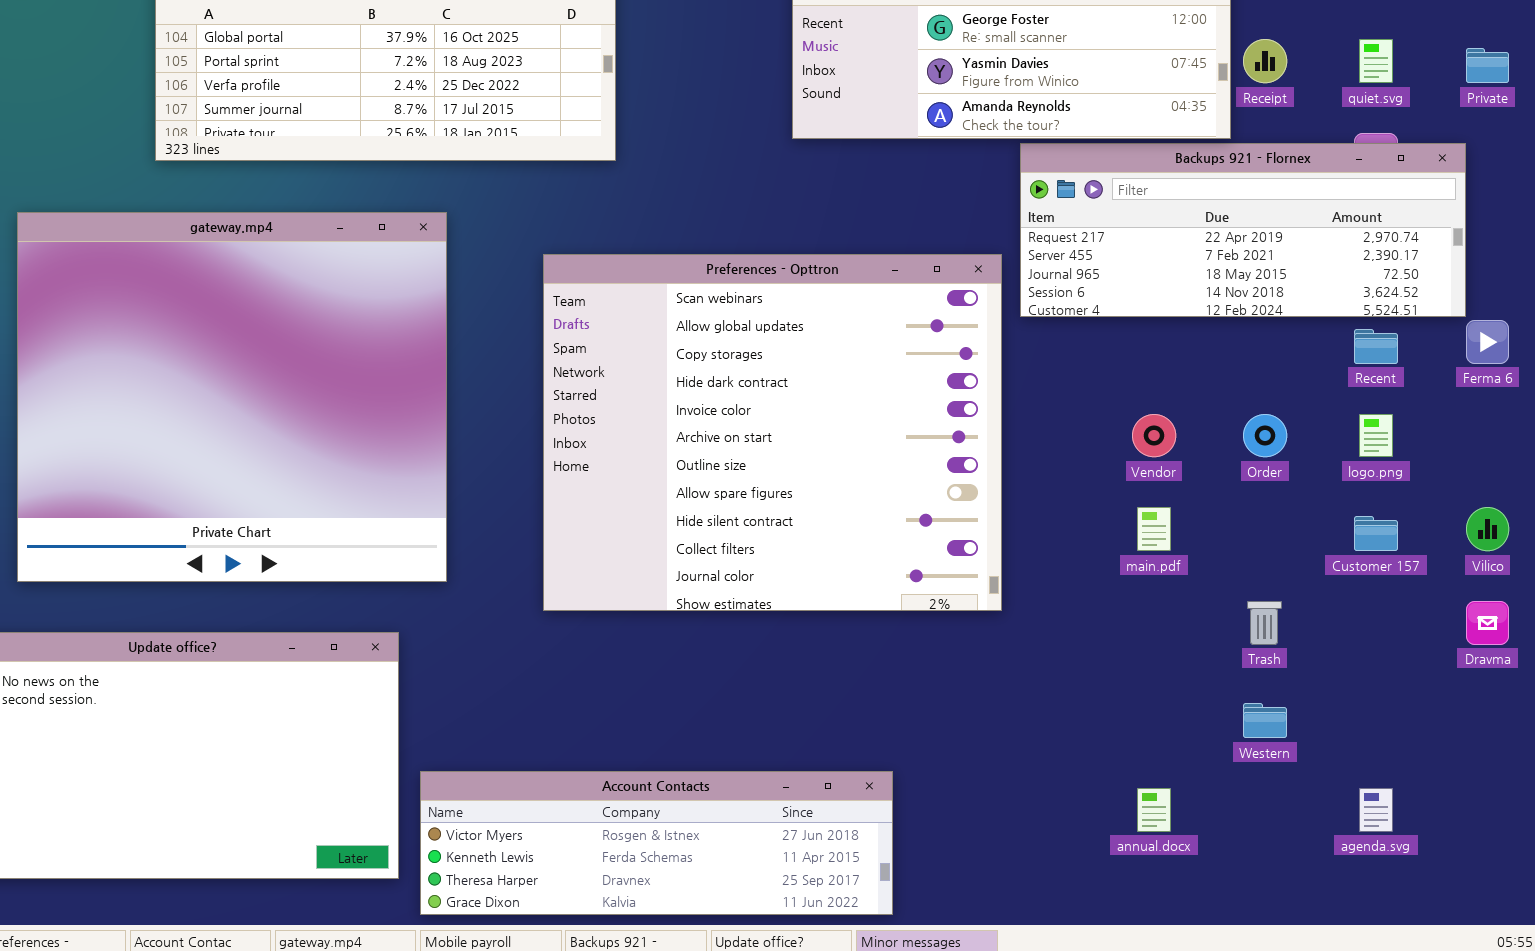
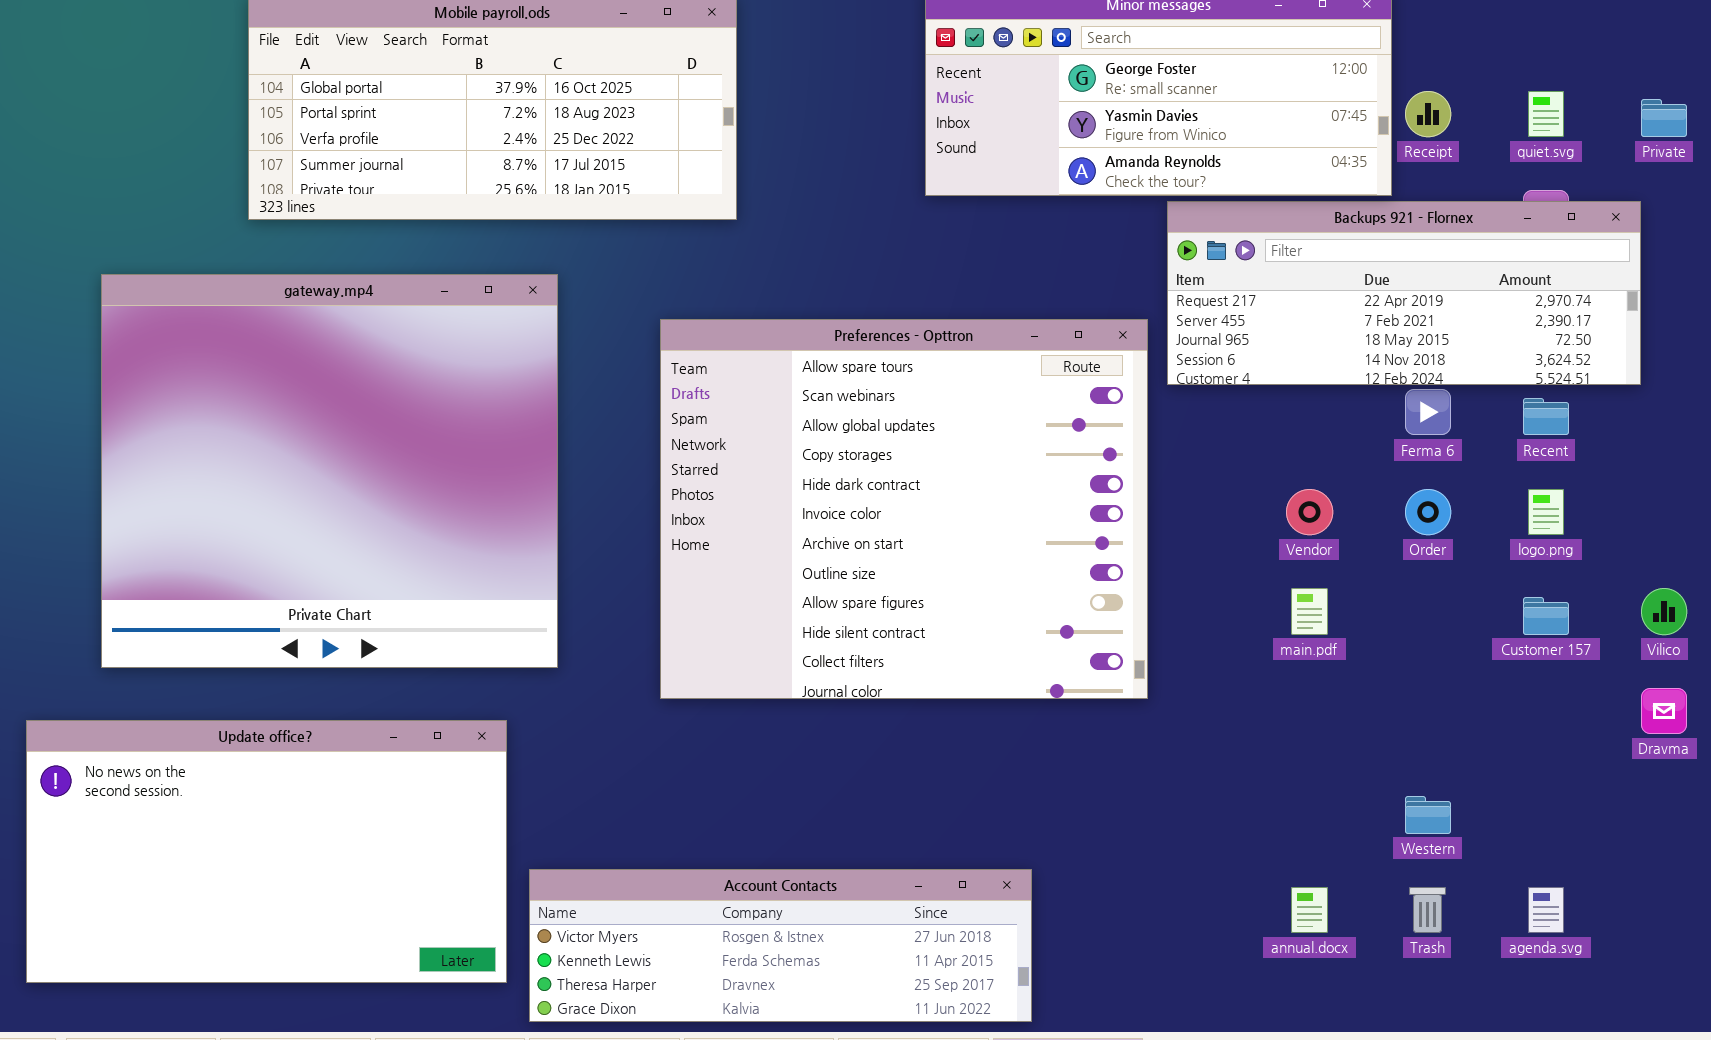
Preferences - Opttron: [543,254,1002,611] -> [660,319,1148,699], scrolled up 1 row
Ferma 6: [1466,320,1509,364] -> [1405,389,1451,435], moved
Trash: [1247,601,1282,645] -> [1409,887,1446,933], moved

